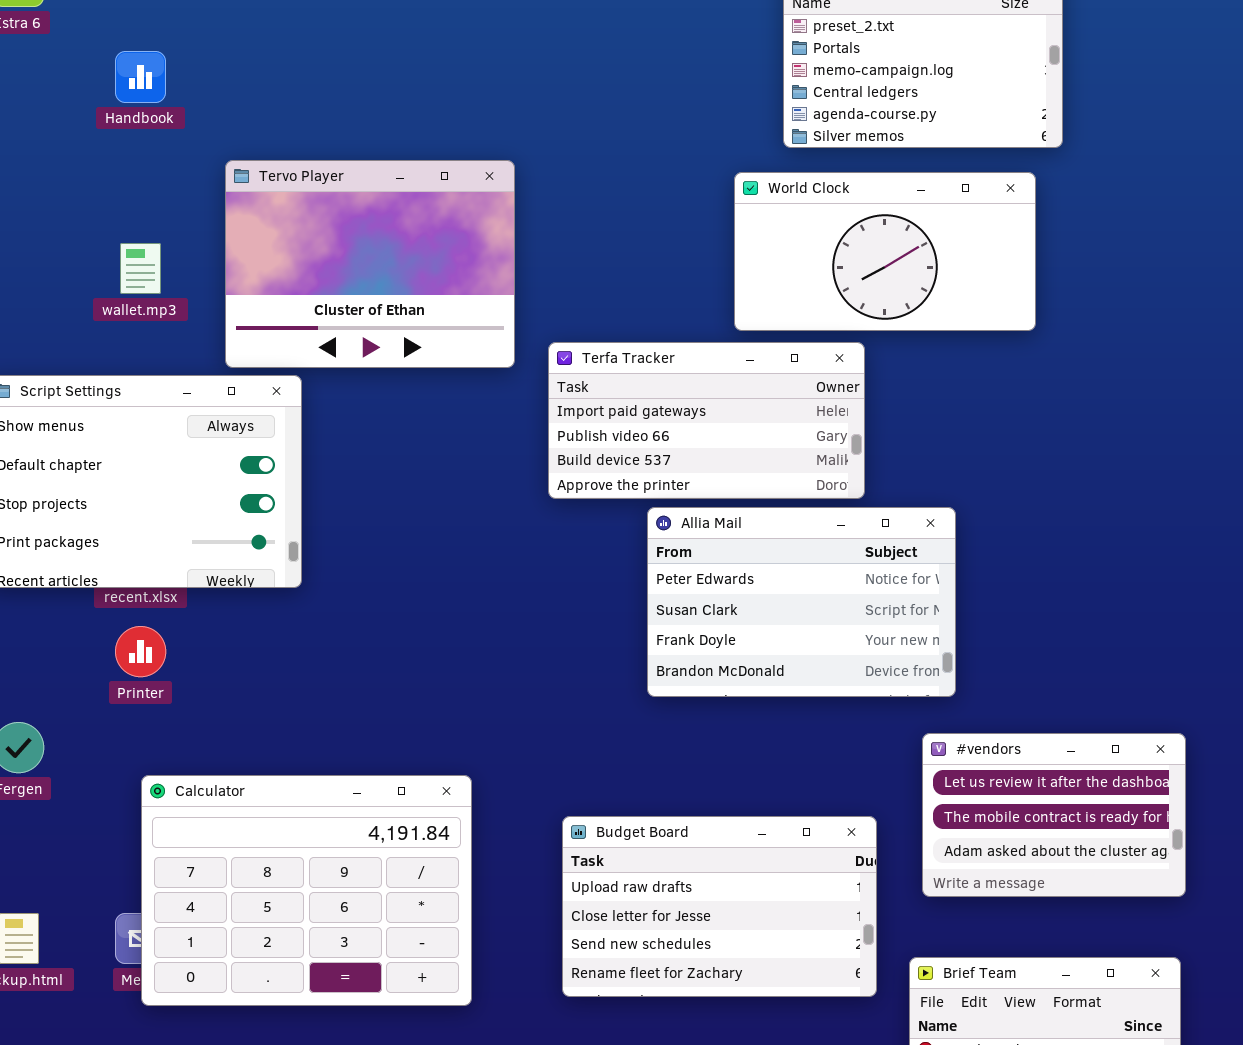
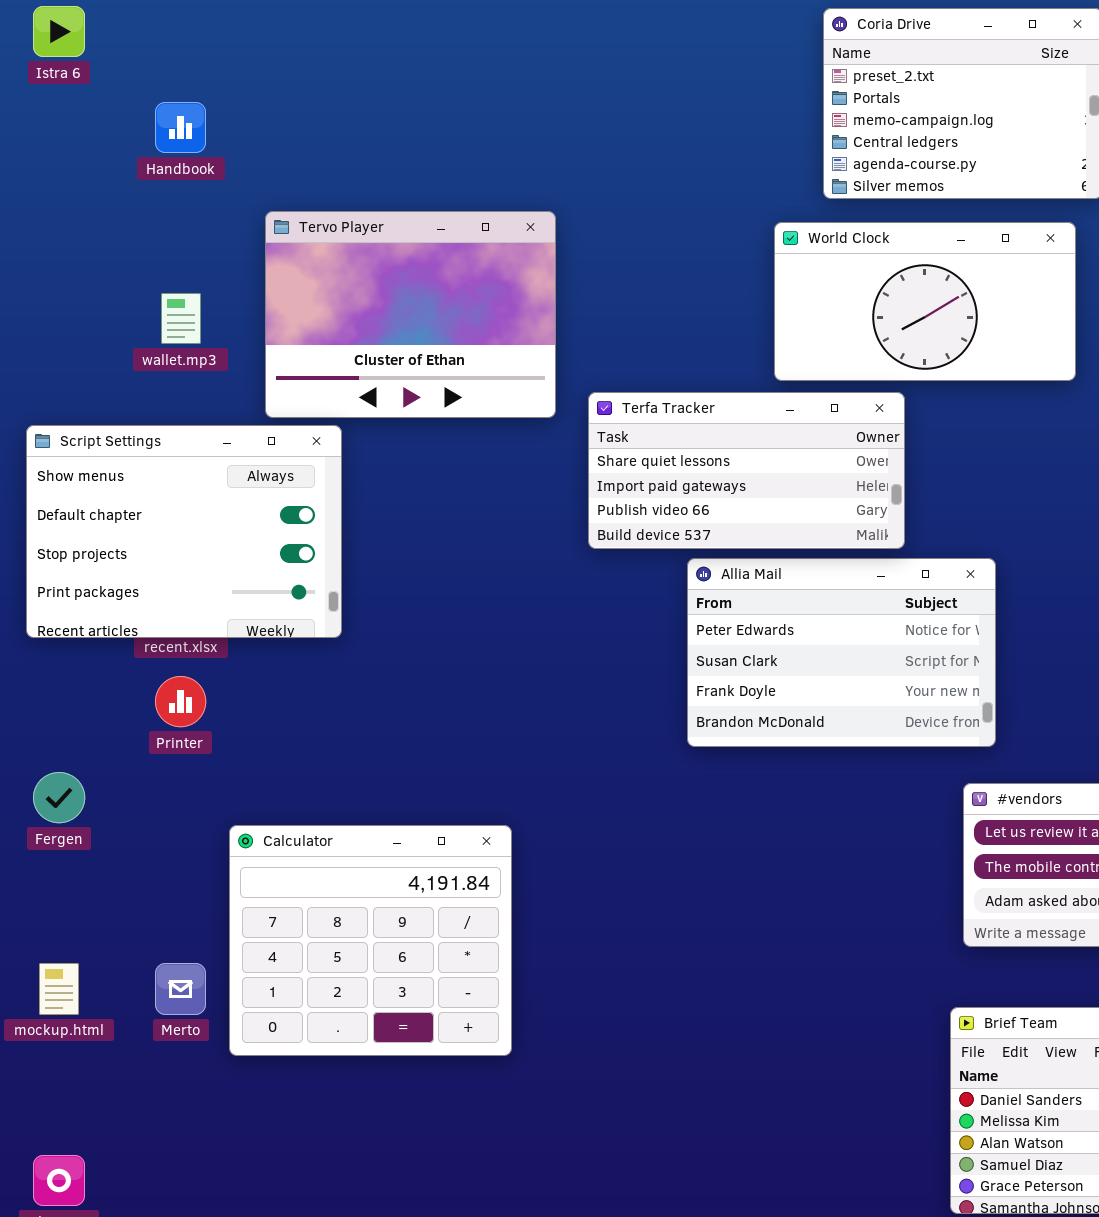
Terfa Tracker: [548,342,865,499] -> [588,392,905,549], scrolled up 1 row
Calculator: [141,775,472,1006] -> [229,825,512,1056], resized
Budget Board: [562,816,877,997] -> none, closed

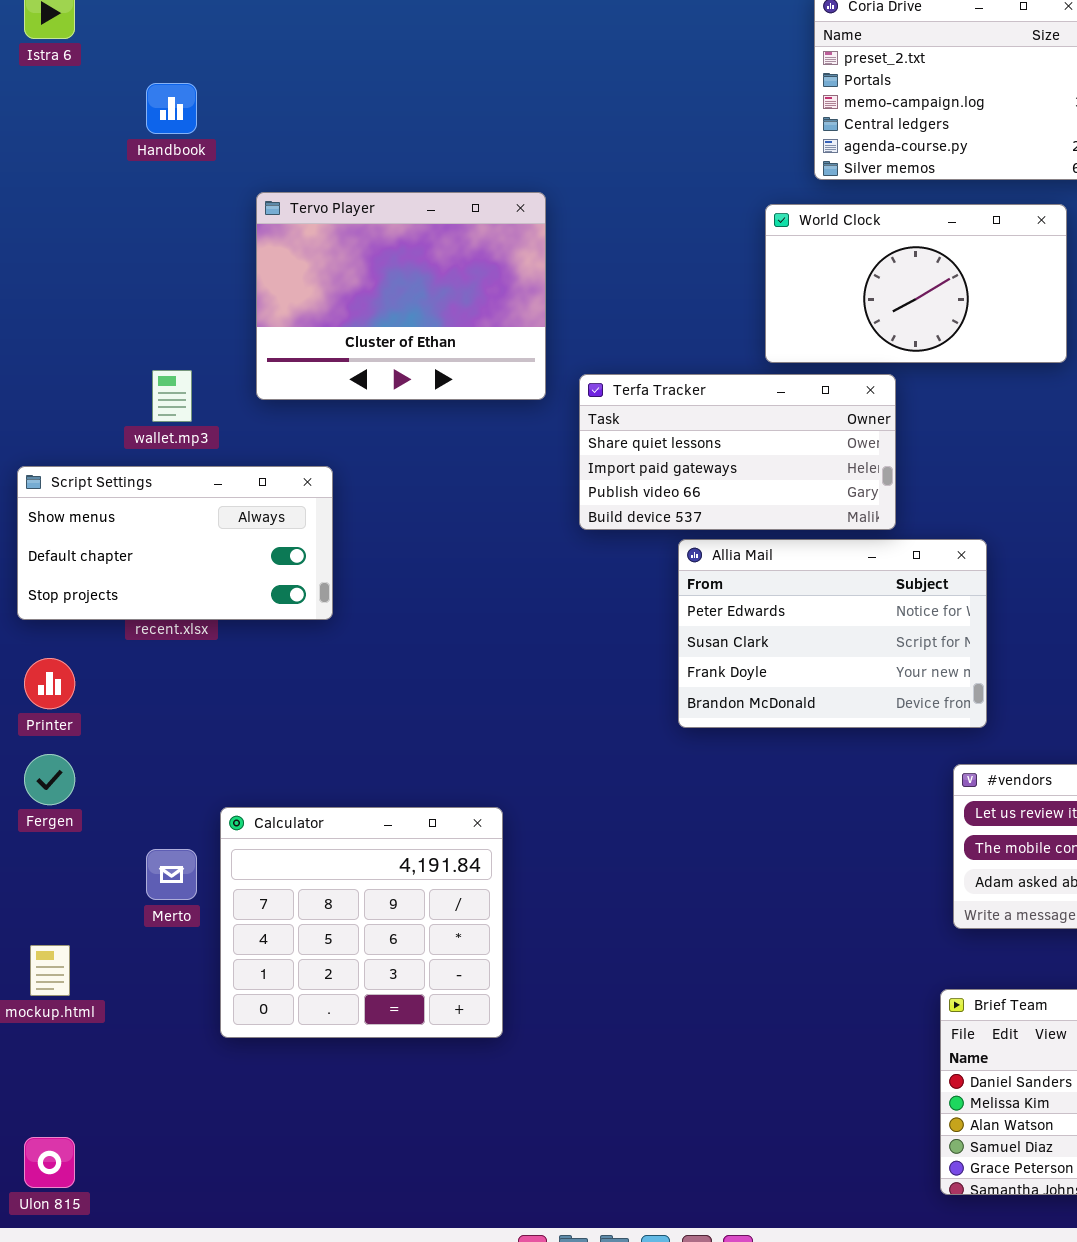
wallet.mp3: [161,293,201,344] -> [152,370,192,422], moved
Script Settings: [26,425,342,638] -> [17,466,333,620], resized
Printer: [155,676,206,727] -> [24,658,75,709], moved
Merto: [155,963,206,1015] -> [146,849,197,900], moved

